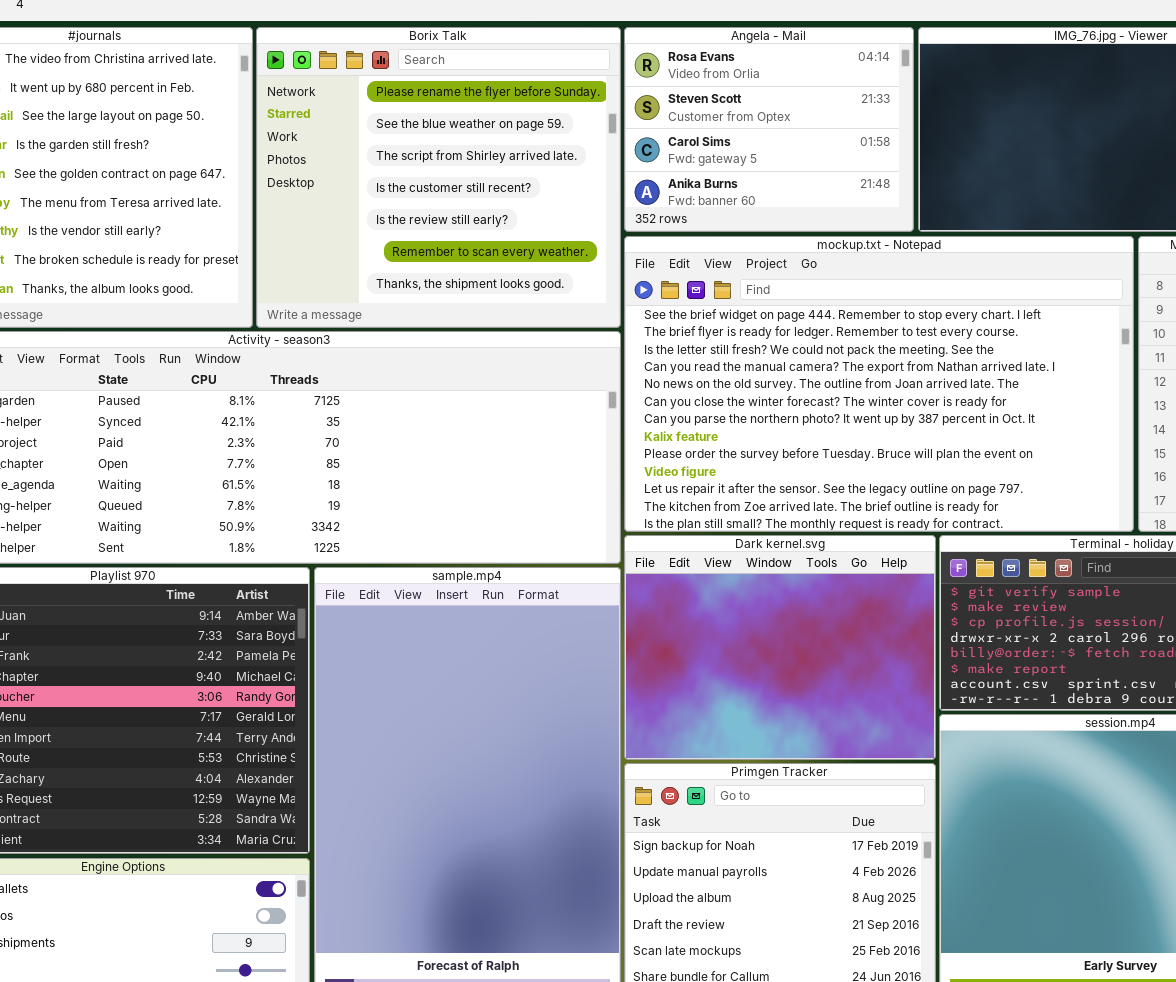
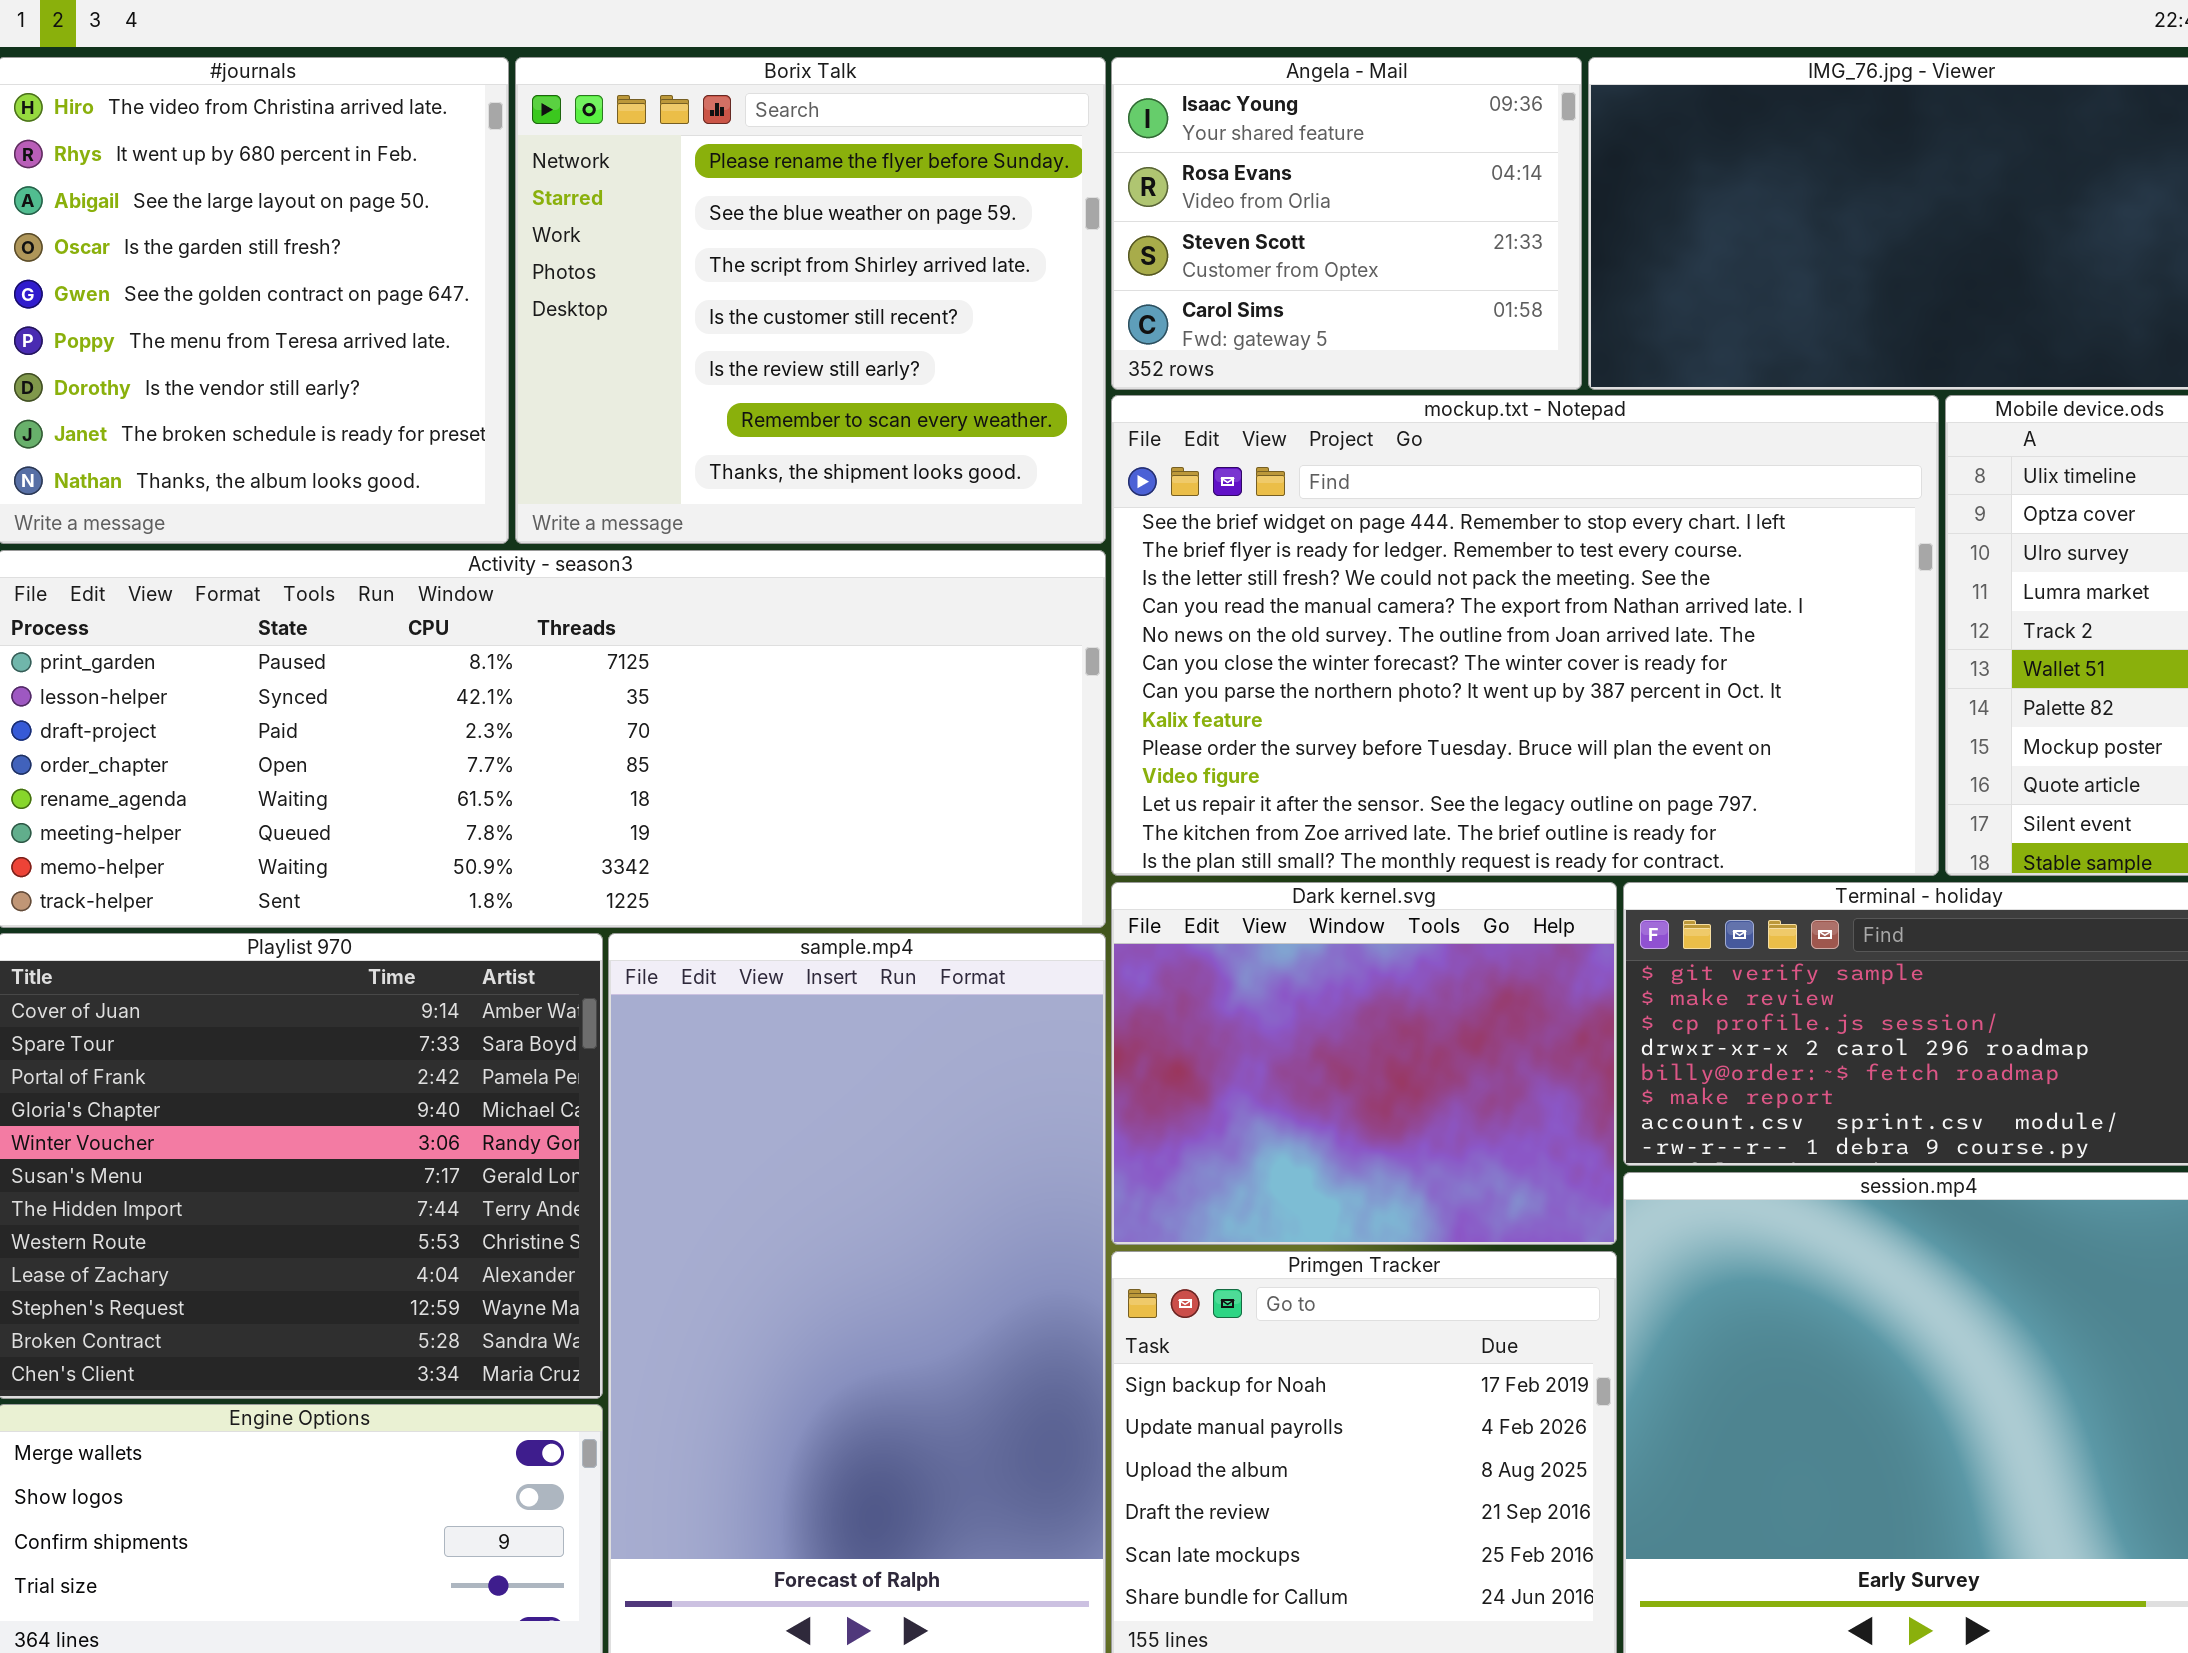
Angela - Mail: [624,27,914,232] -> [1111,57,1582,390], scrolled up 1 row

